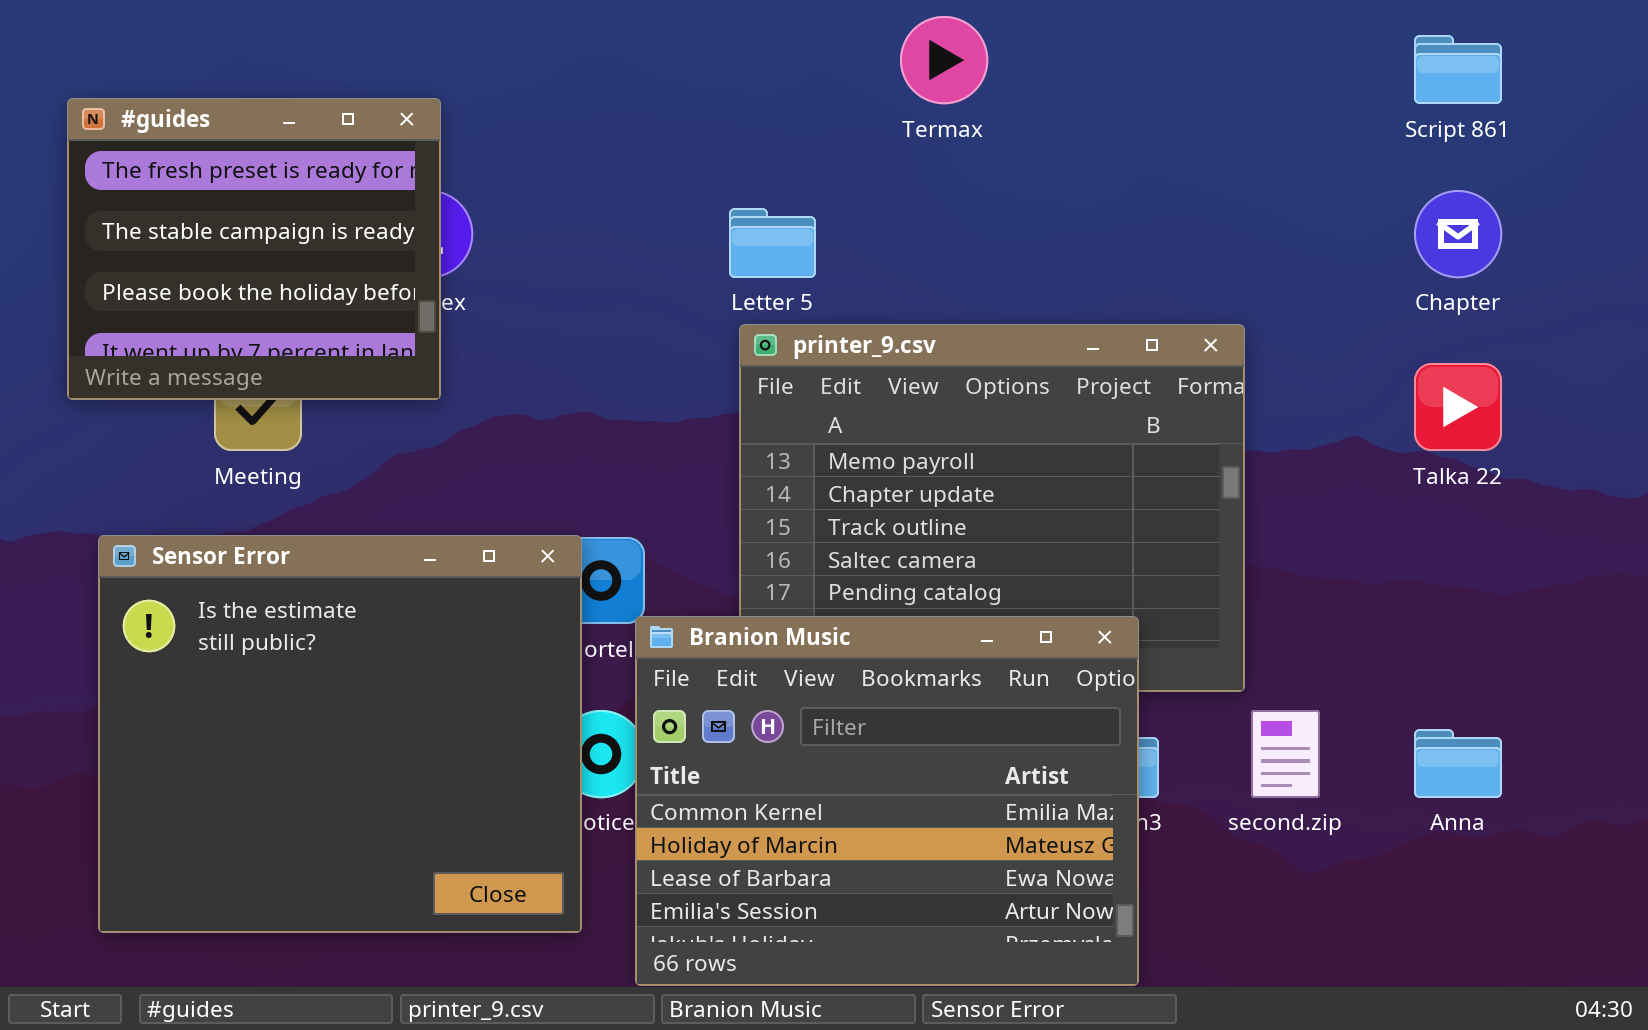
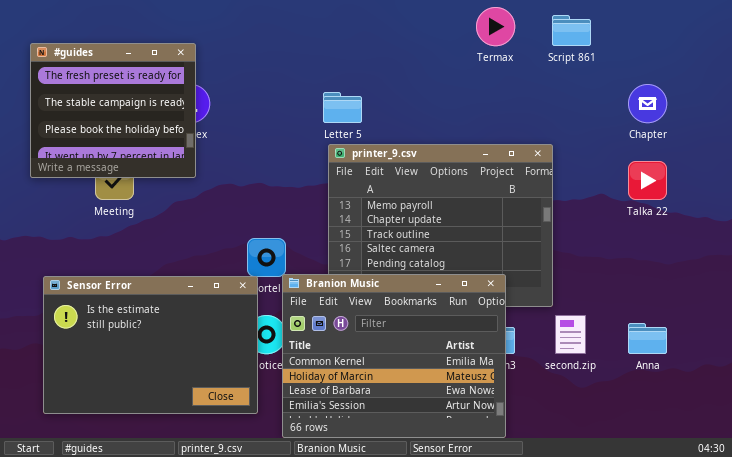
Termax: [900,16,988,104] -> [476,7,515,46], moved
Script 861: [1414,35,1502,104] -> [552,15,591,46], moved
Sensor Error: [98,535,582,933] -> [43,276,258,414], resized

